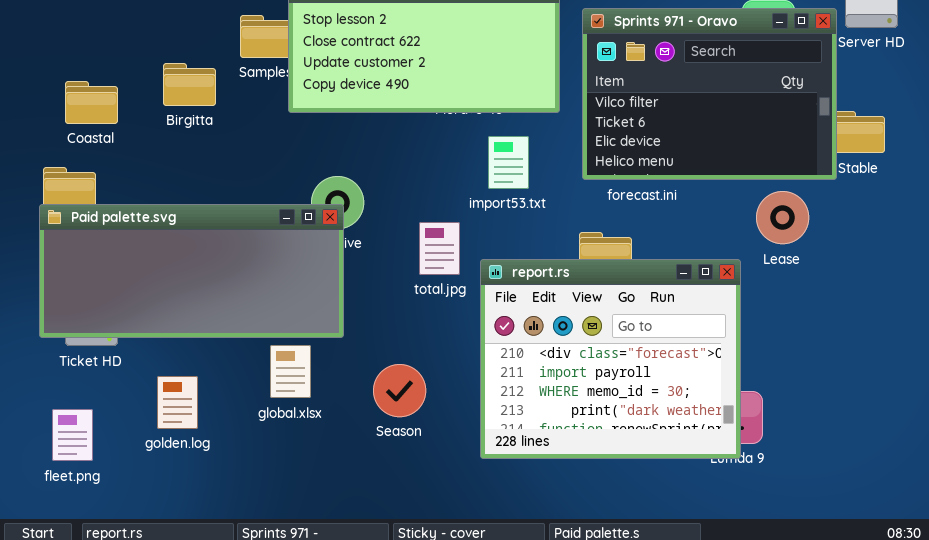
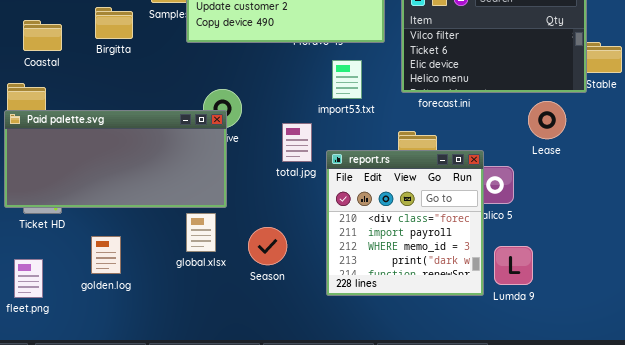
report.rs: [480,259,741,459] -> [326,150,484,296], resized
global.xlsx: [270,345,311,398] -> [186,213,216,252], moved

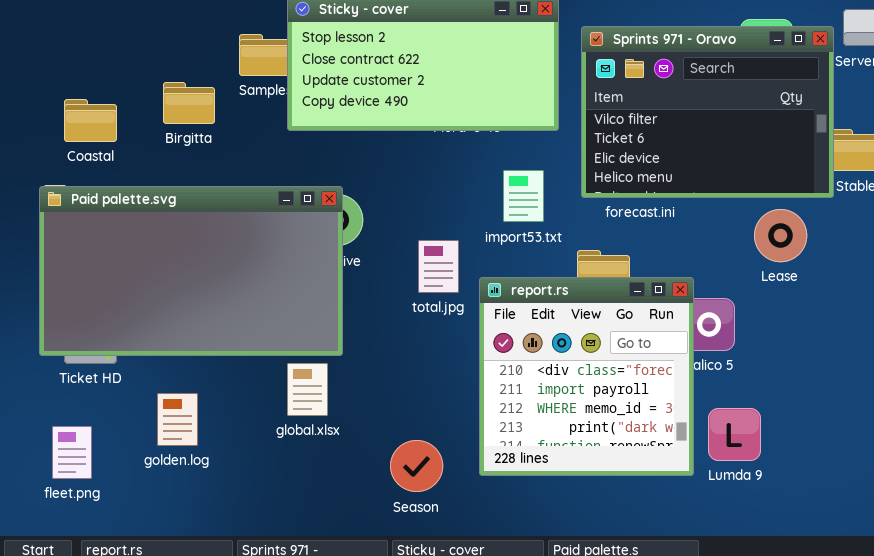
import53.txt: [332,60,362,99] -> [503,170,544,222], moved
Paid palette.svg: [4,110,227,208] -> [39,186,343,356], resized
Season: [248,227,287,265] -> [390,440,443,492], moved

